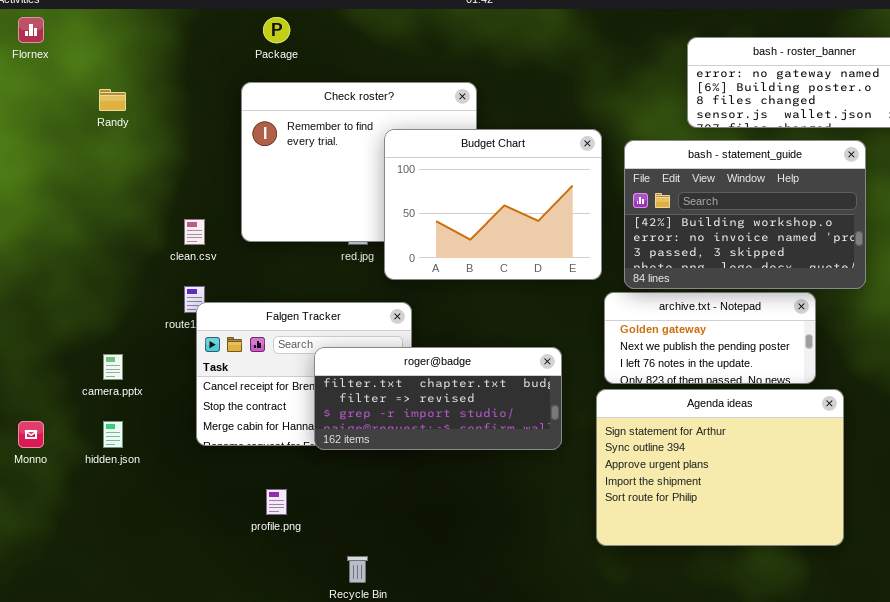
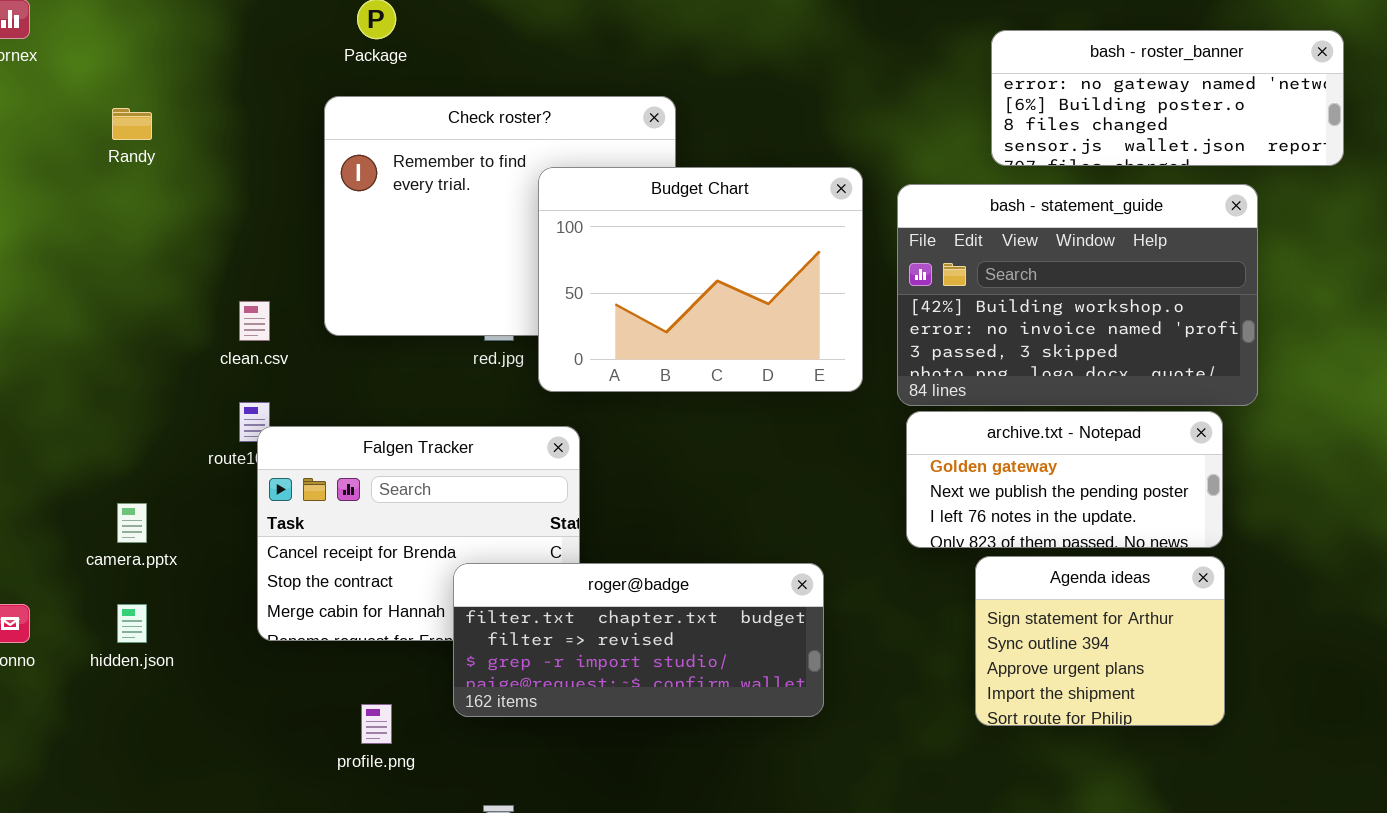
archive.txt - Notepad: [604,292,816,384] -> [906,411,1223,548], moved
roger@badge: [314,347,562,450] -> [453,563,824,717], moved
Agenda ideas: [596,389,844,546] -> [975,556,1225,726], resized

